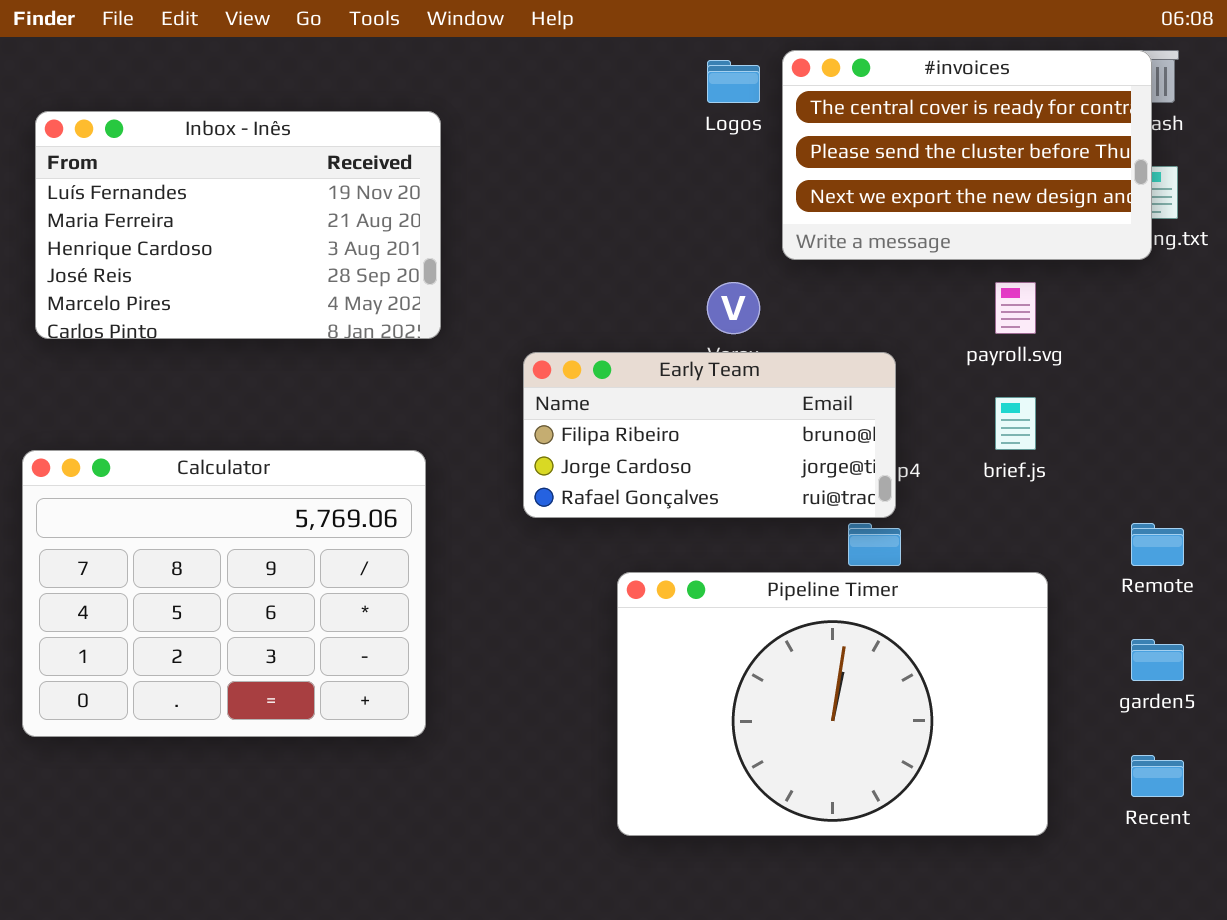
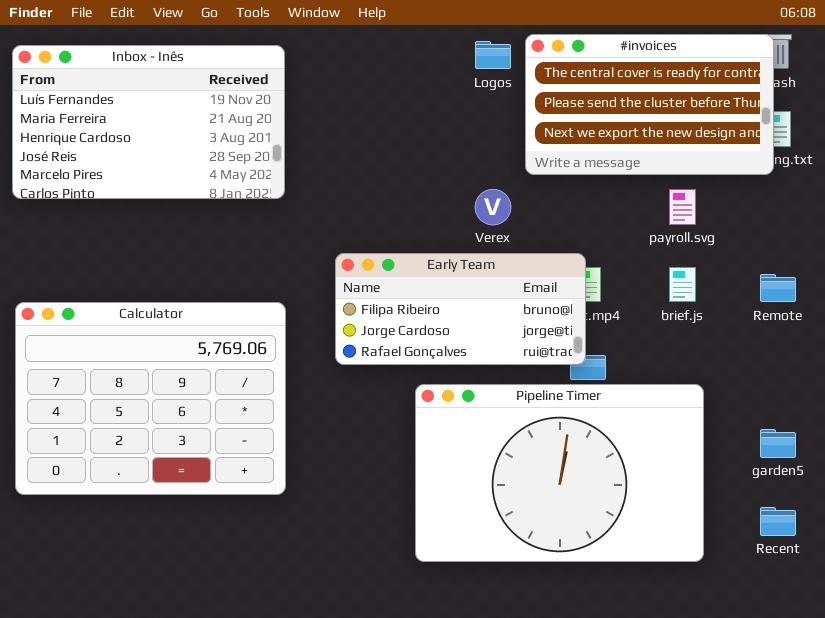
Inbox - Inês: [35,111,441,339] -> [12,45,285,199], moved
Early Team: [523,352,896,518] -> [335,253,586,365], moved
Remote: [1131,523,1184,566] -> [760,274,796,302], moved

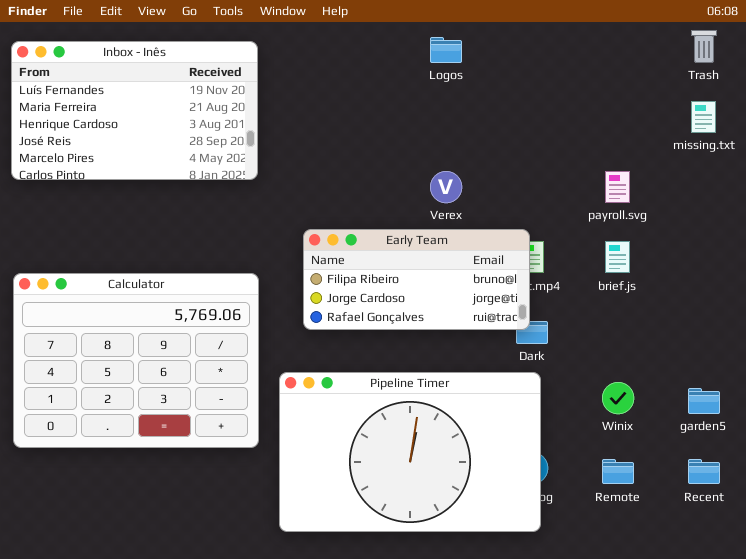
#invoices: [525,34,774,175] -> none, closed
Remote: [760,274,796,302] -> [602,459,634,484], moved
Pipeline Timer: [415,384,704,562] -> [279,372,541,532], moved

